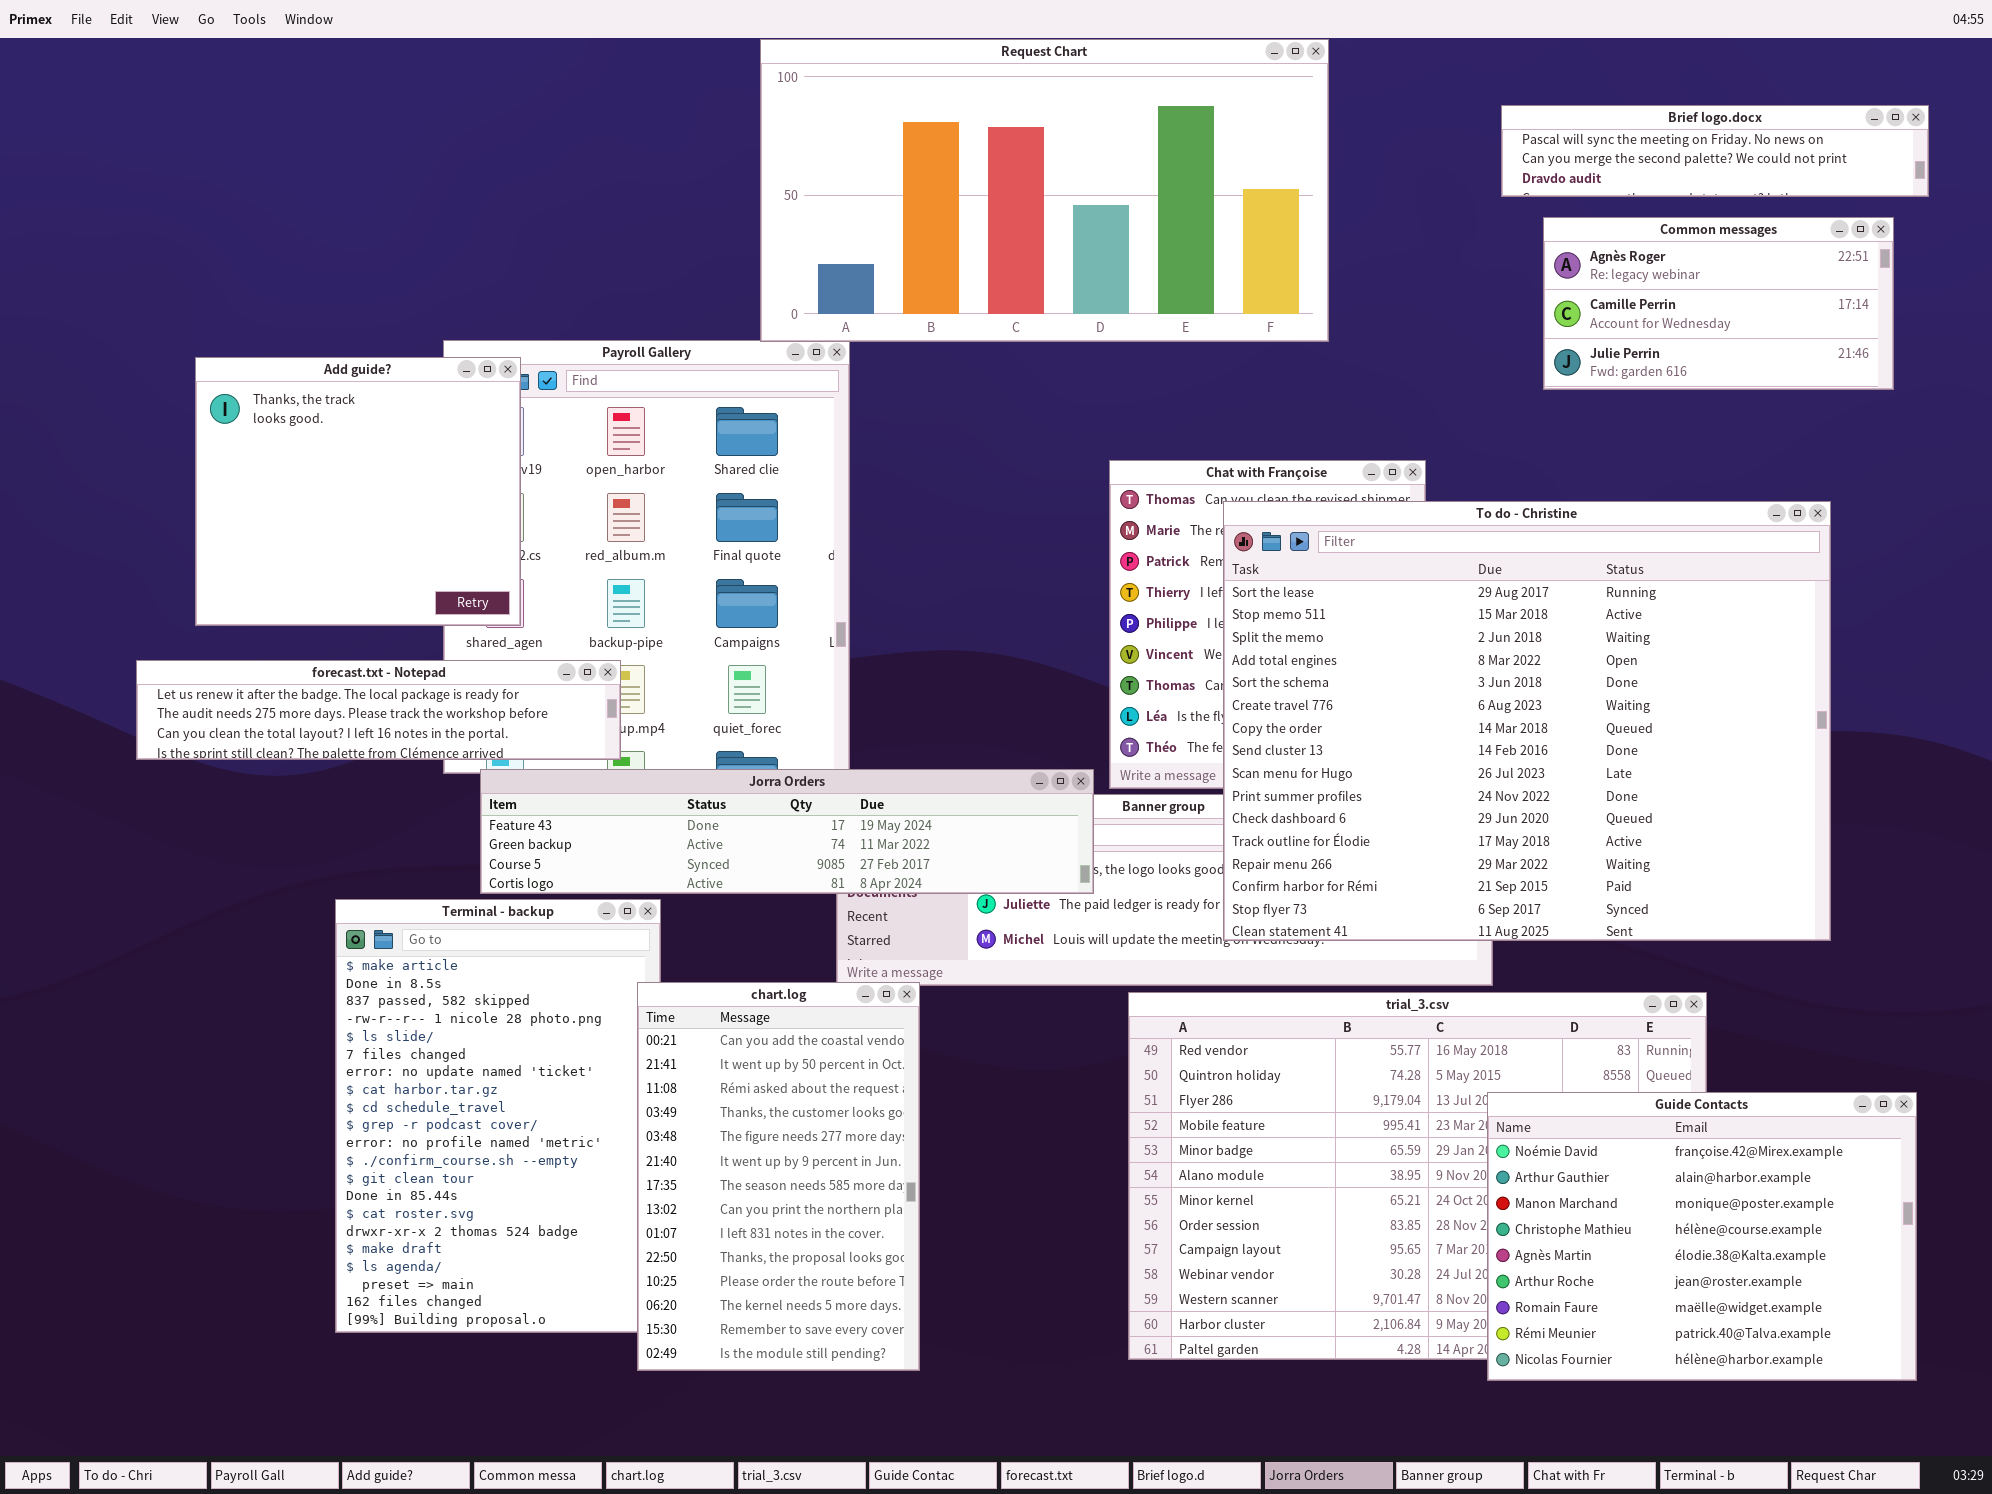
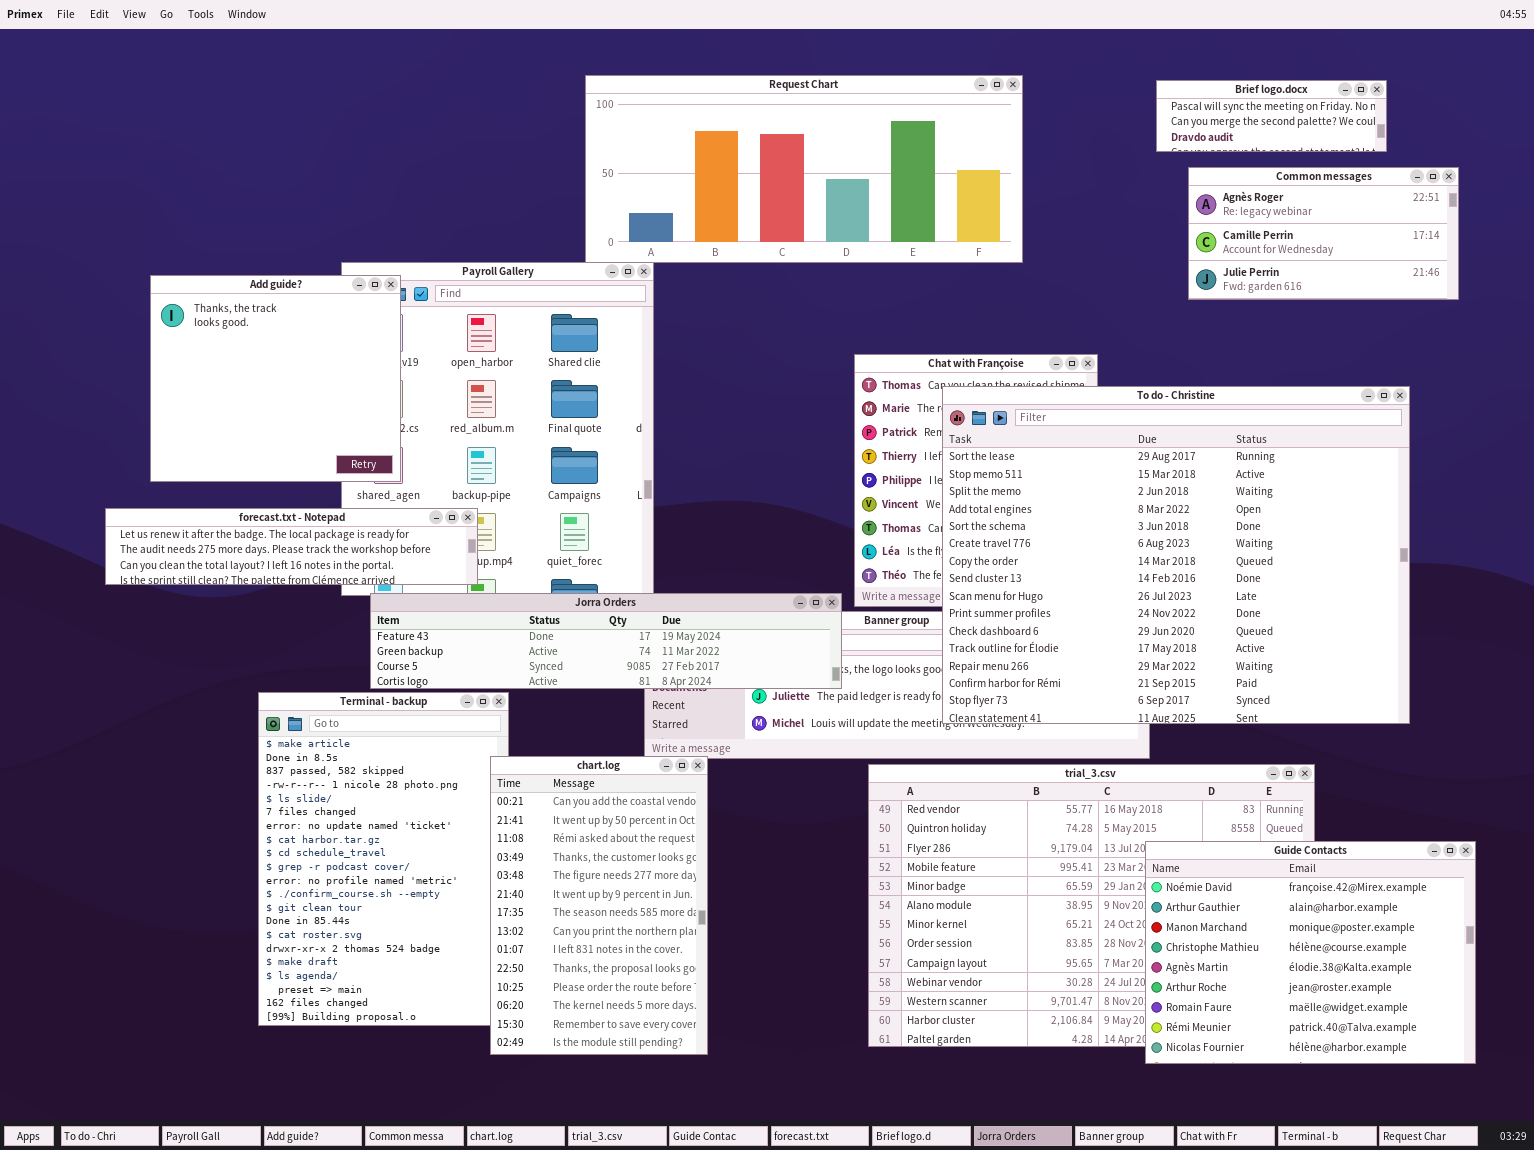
Request Chart: [760,39,1329,342] -> [585,75,1023,263], resized
Brief logo.docx: [1501,105,1929,197] -> [1156,80,1387,152], resized

